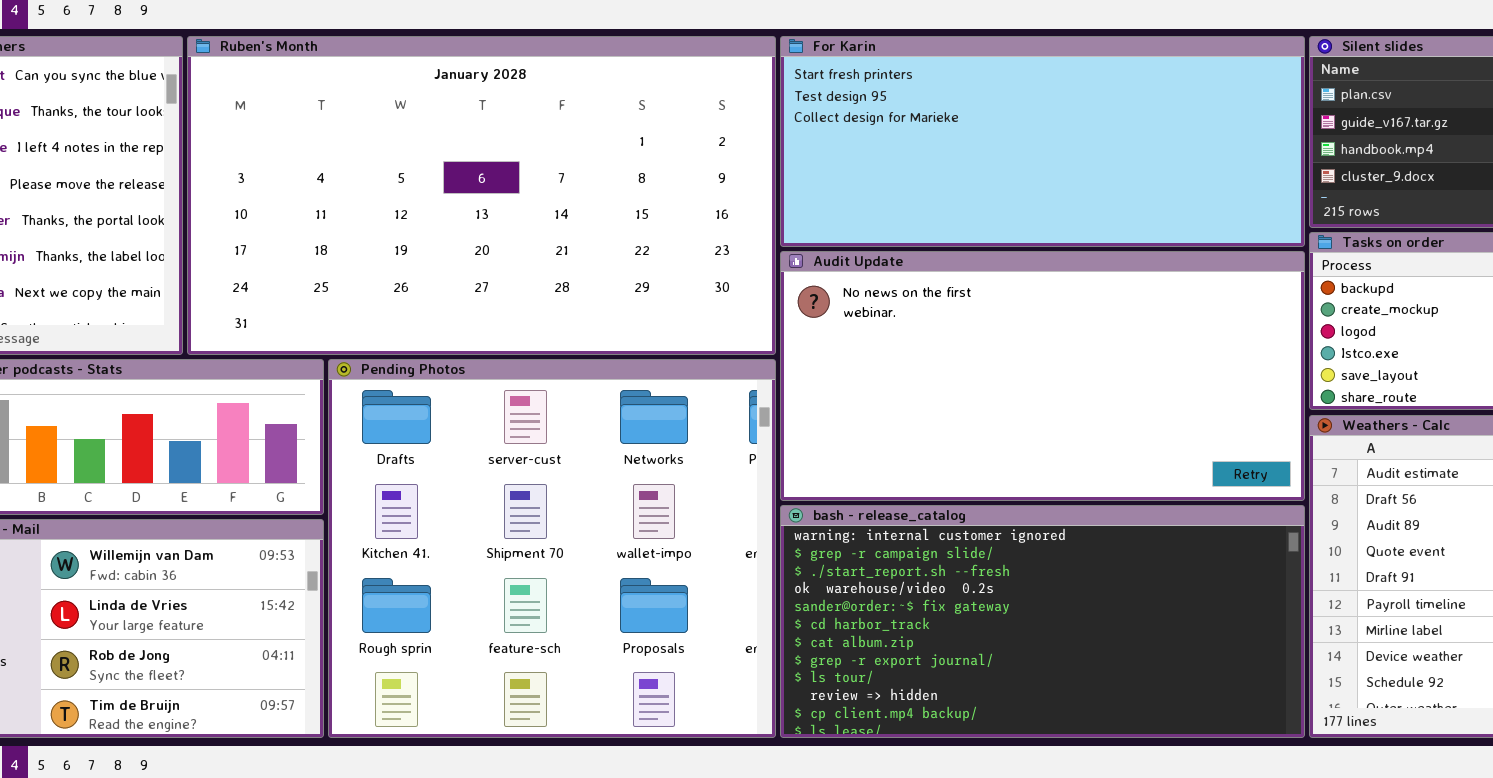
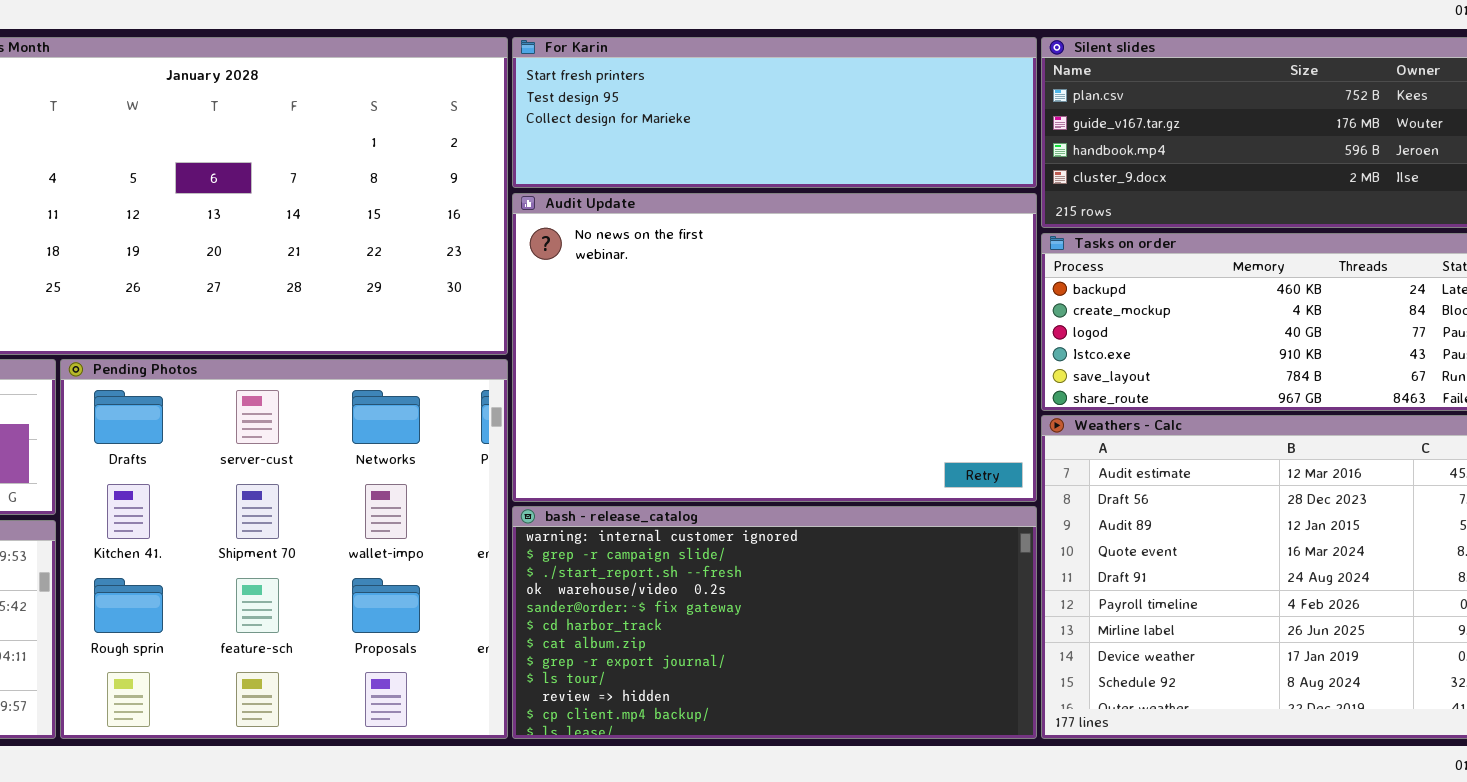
For Karin: [780,36,1305,247] -> [512,37,1037,188], resized
Audit Update: [780,251,1305,501] -> [512,193,1037,502], resized

